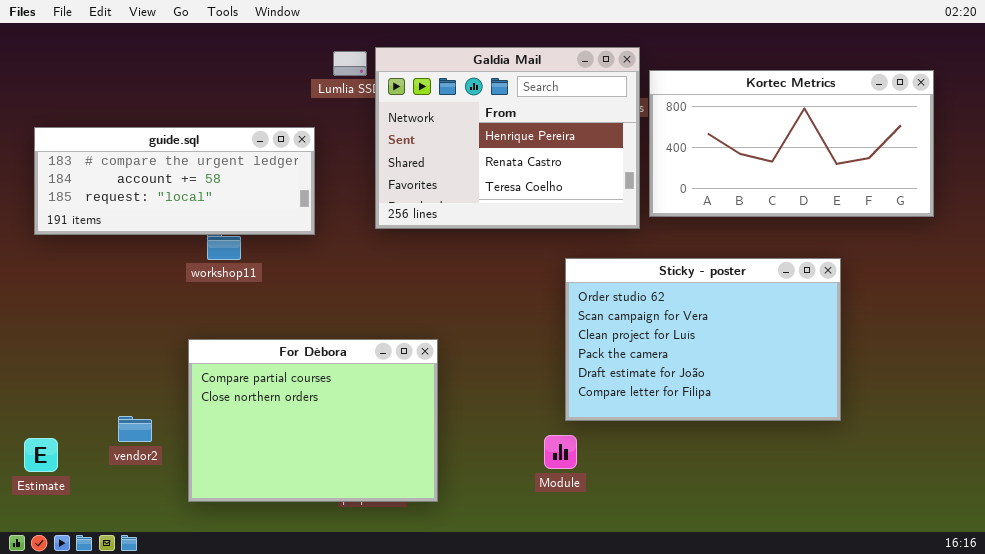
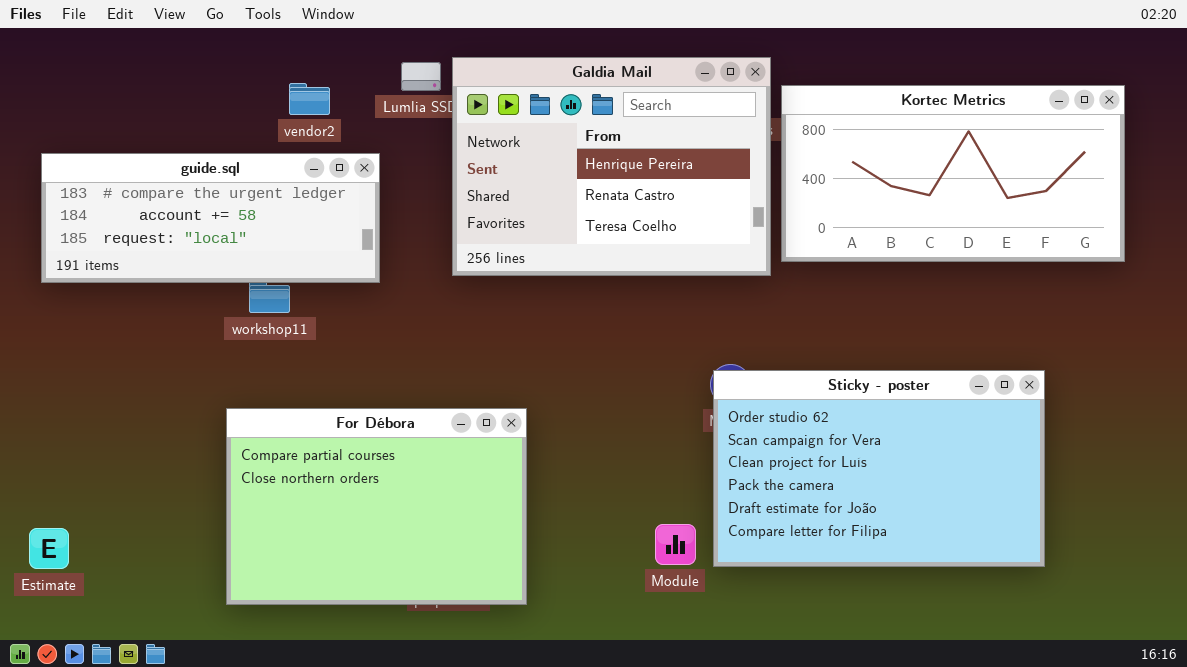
Sticky - poster: [565,258,841,421] -> [713,370,1045,567], moved
vendor2: [118,416,152,442] -> [289,83,330,115], moved

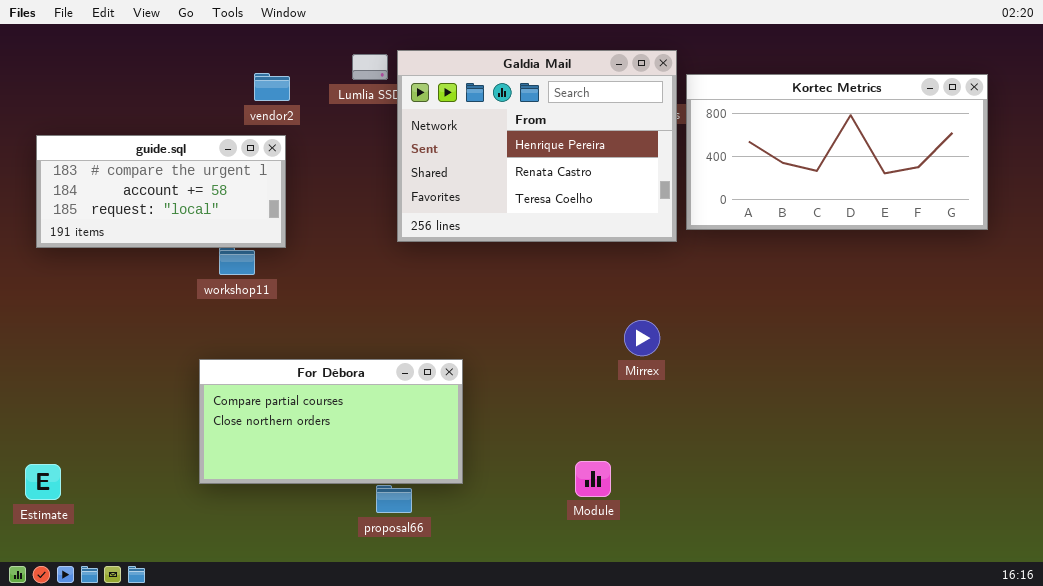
guide.sql: [41,153,380,283] -> [36,135,286,248], resized
Sticky - poster: [713,370,1045,567] -> none, closed
For Débora: [226,408,527,605] -> [199,359,463,484], resized

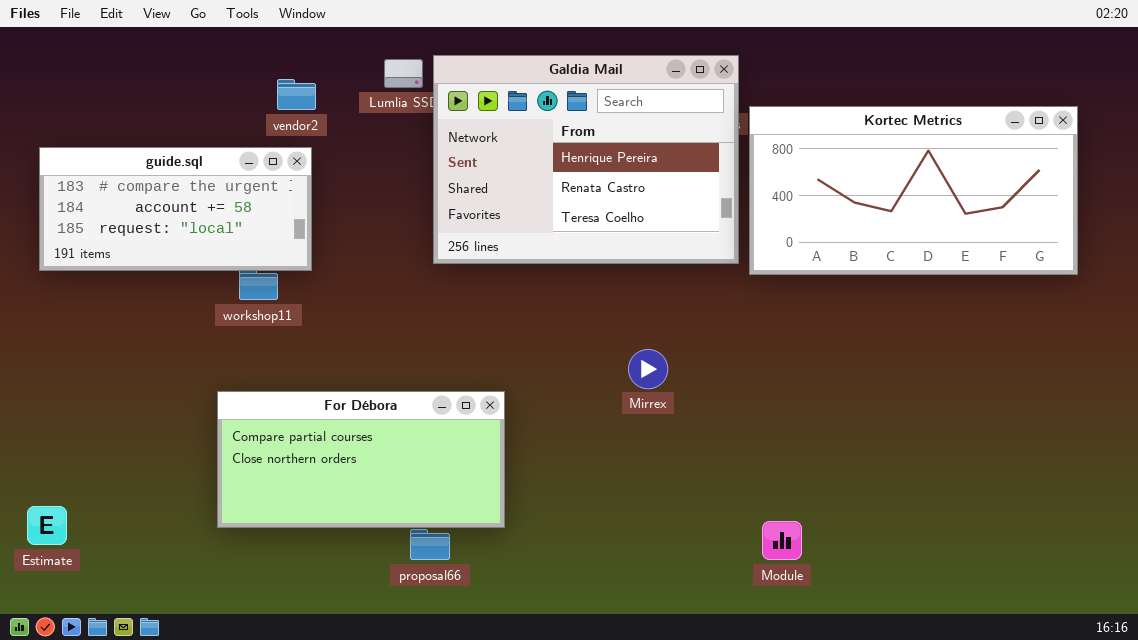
Kortec Metrics: [686,74,988,230] -> [749,106,1078,275], moved
Mirrex: [624,320,660,356] -> [628,349,668,389], moved
Module: [575,461,611,497] -> [762,521,802,560], moved

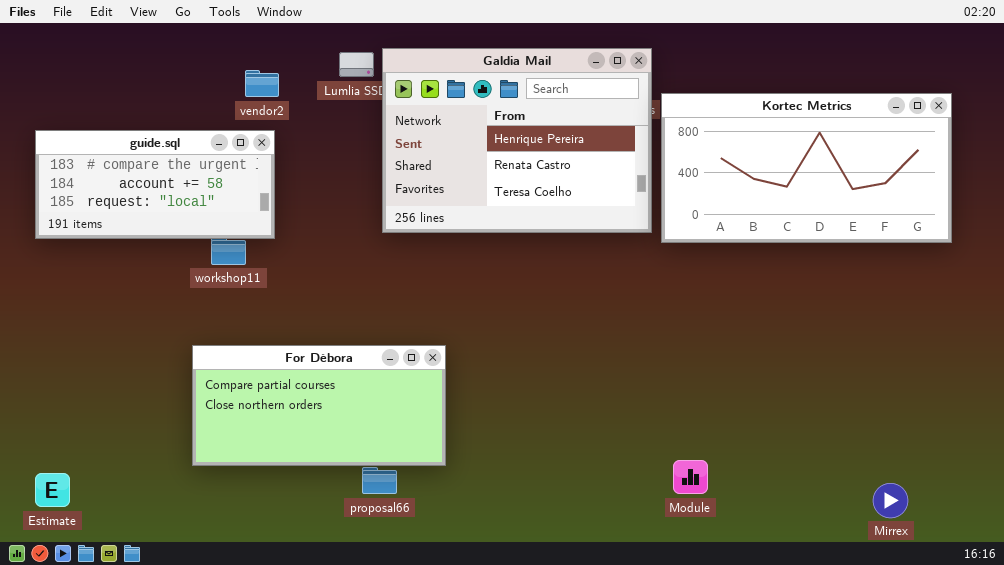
Mirrex: [628,349,668,389] -> [873,483,908,518], moved
Estimate: [27,506,67,545] -> [35,473,70,507], moved

